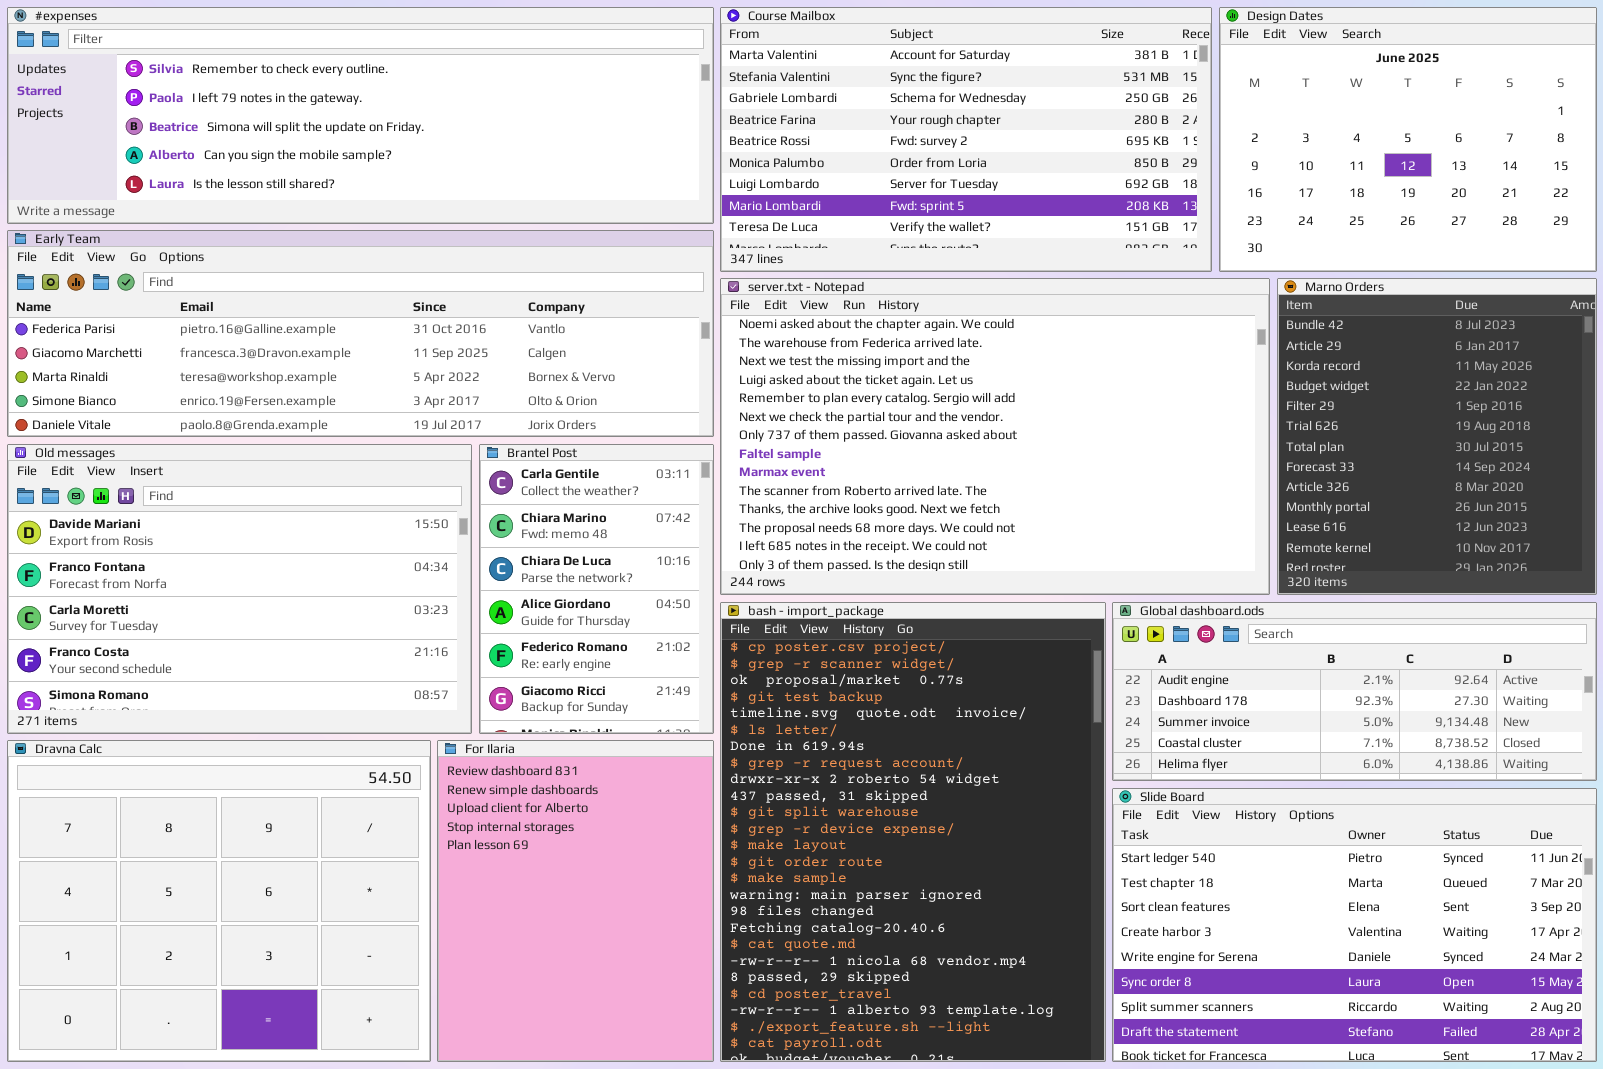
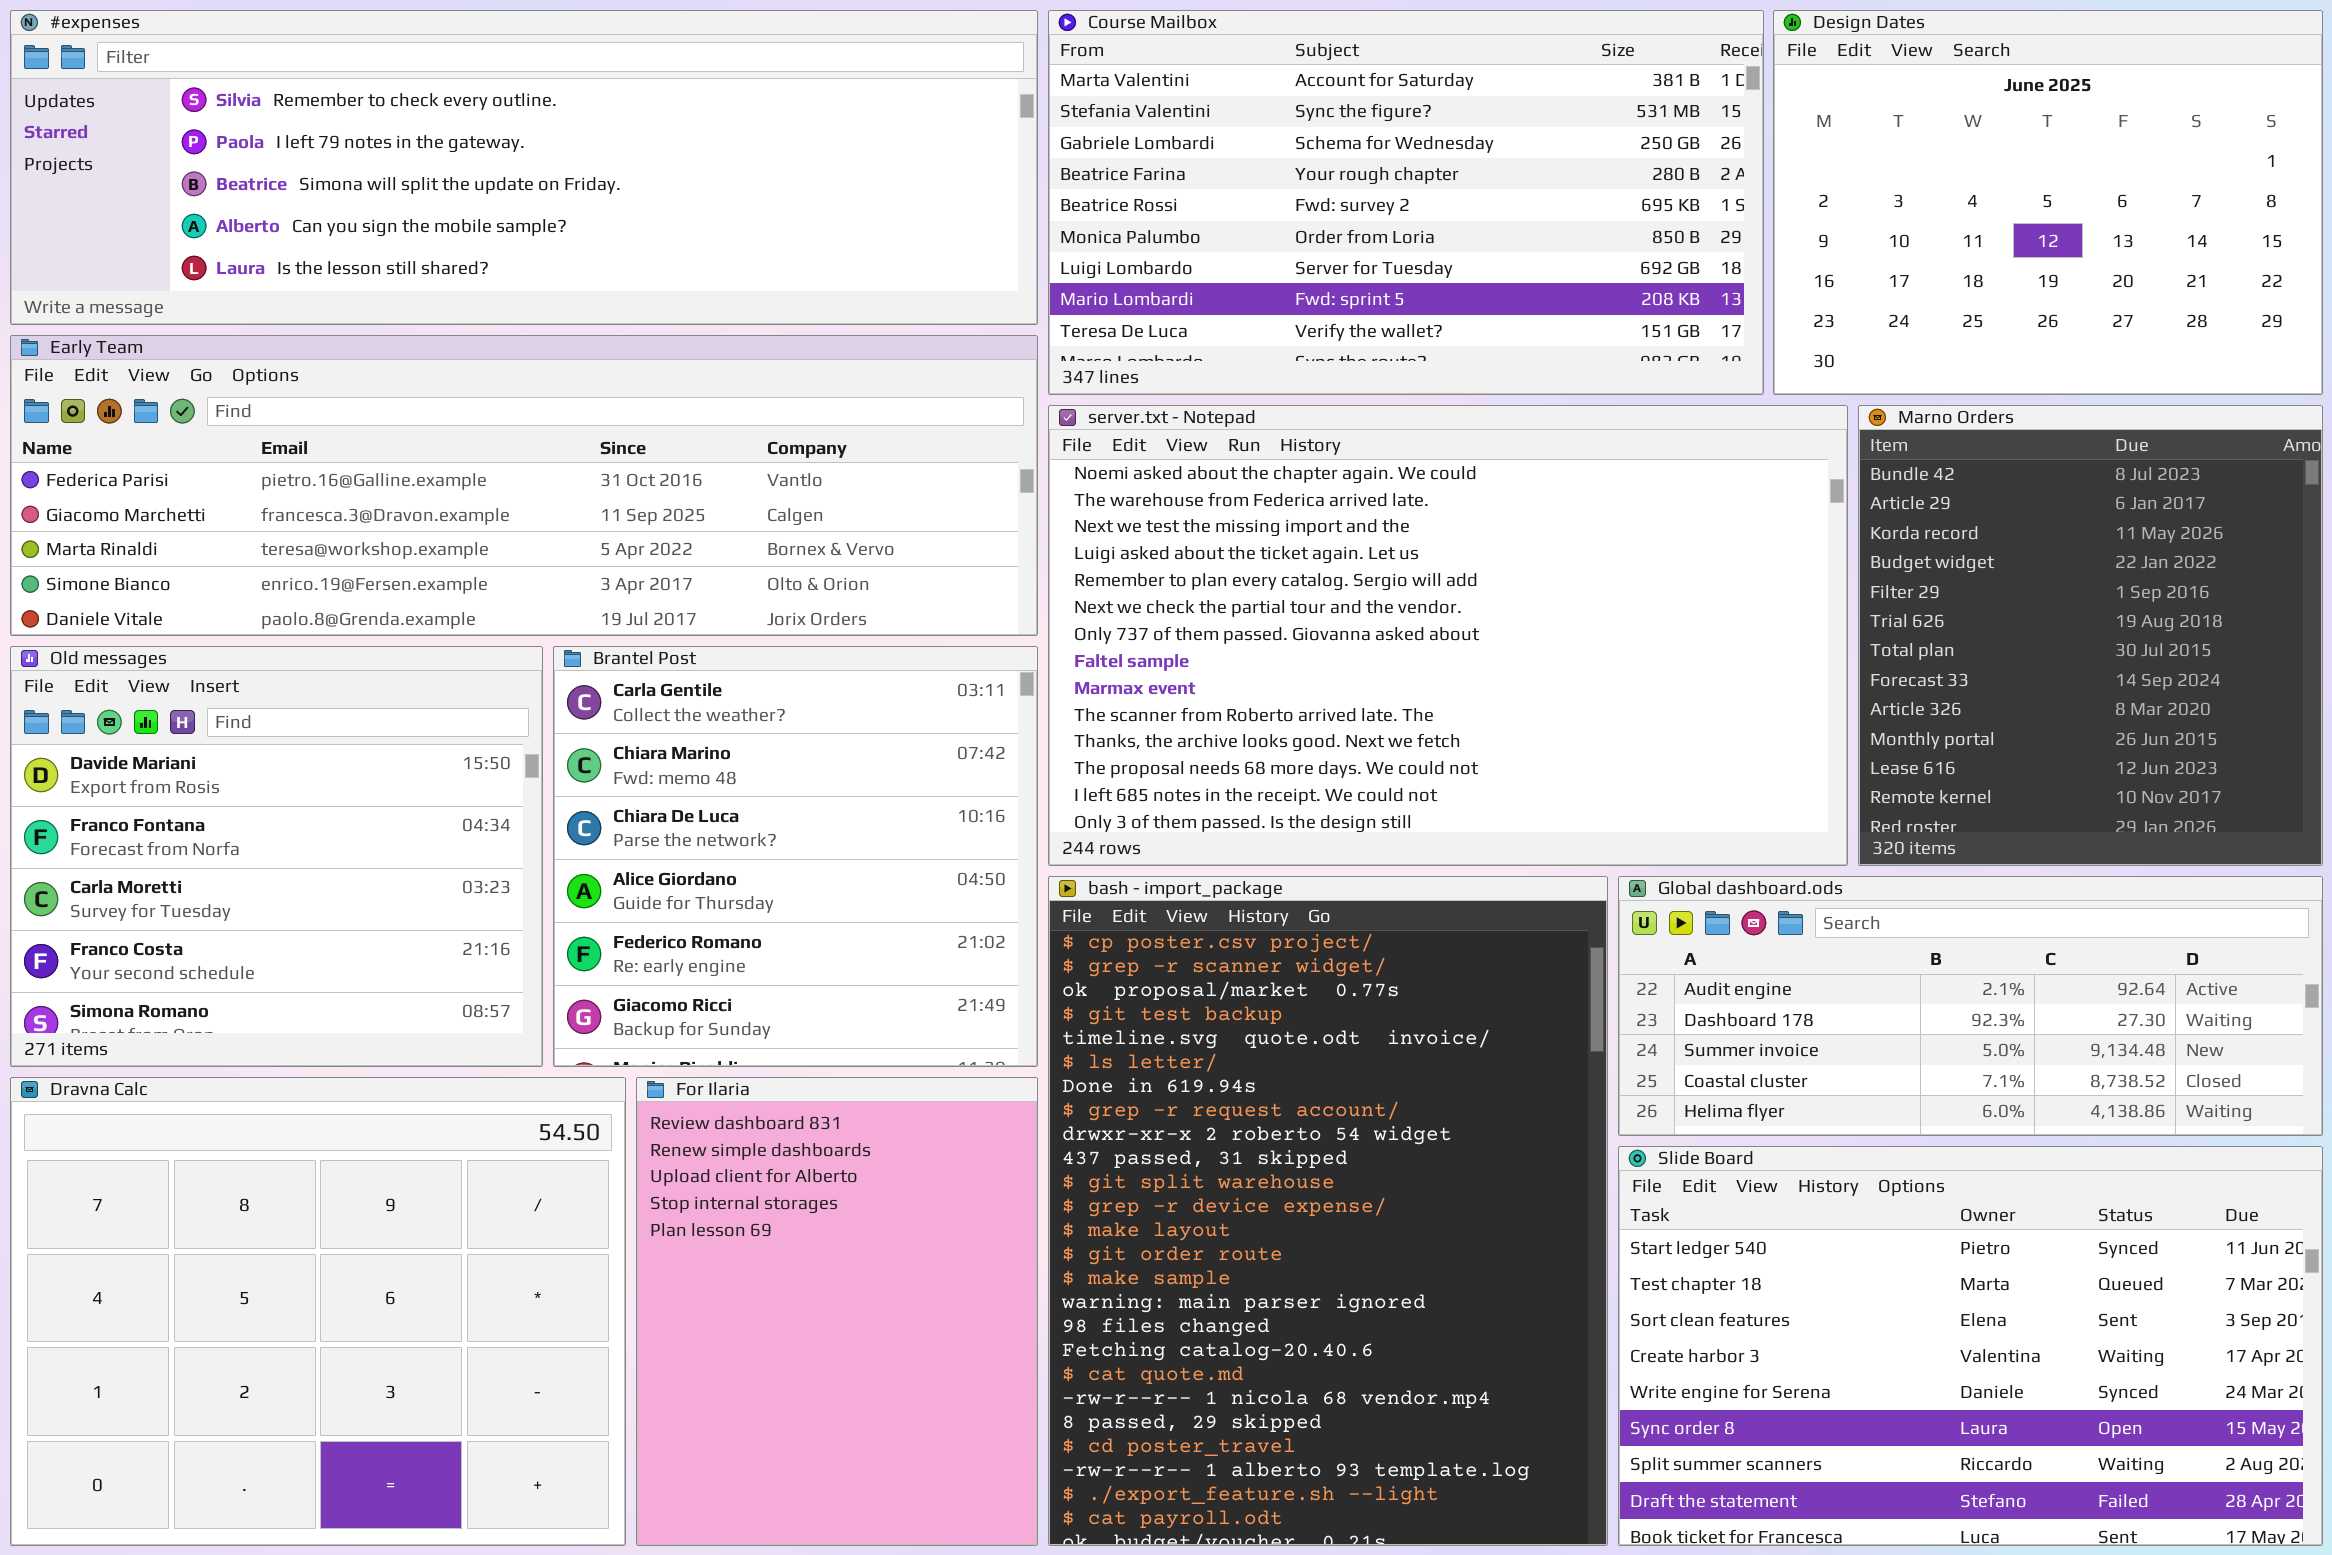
Old messages: [7,444,472,734] -> [10,646,543,1067], resized
Brantel Post: [479,444,714,734] -> [553,646,1038,1067], resized

